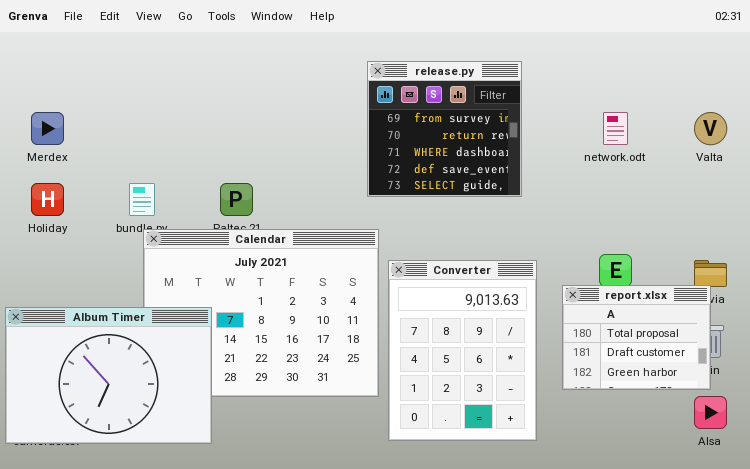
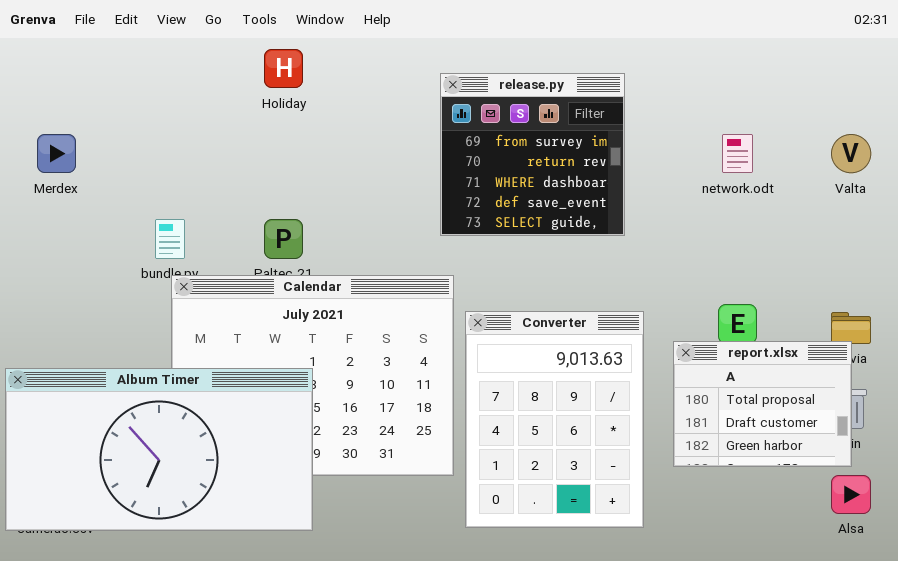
Holiday: [31,183,64,216] -> [264,49,303,88], moved
Album Timer: [5,307,212,444] -> [5,368,313,531], resized

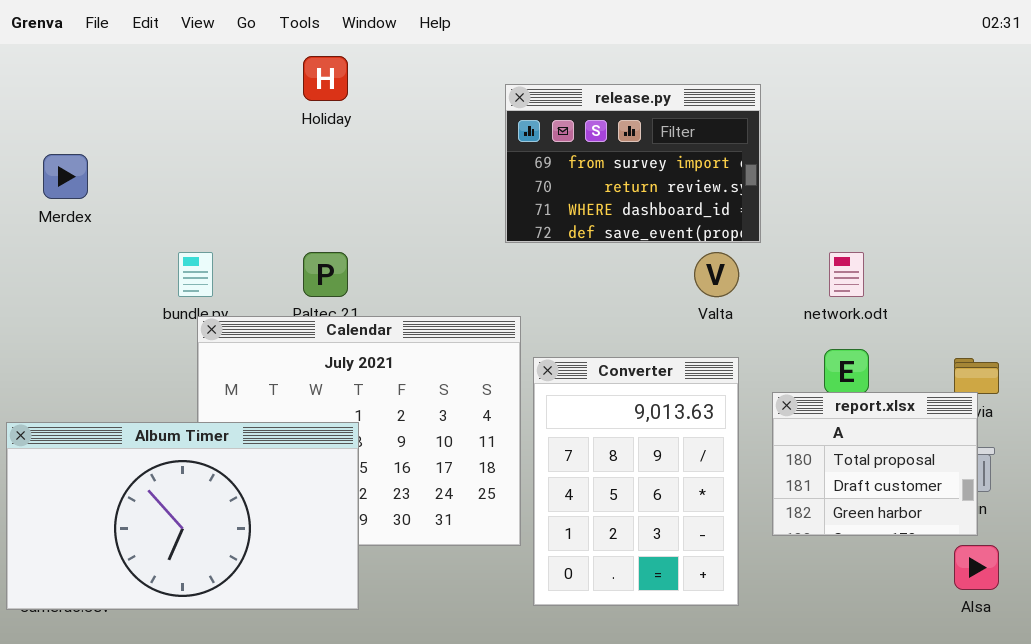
release.py: [440,73,625,236] -> [505,84,761,243], resized
network.odt: [722,134,753,173] -> [829,252,864,297], moved
Valta: [831,134,871,173] -> [694,252,739,297], moved

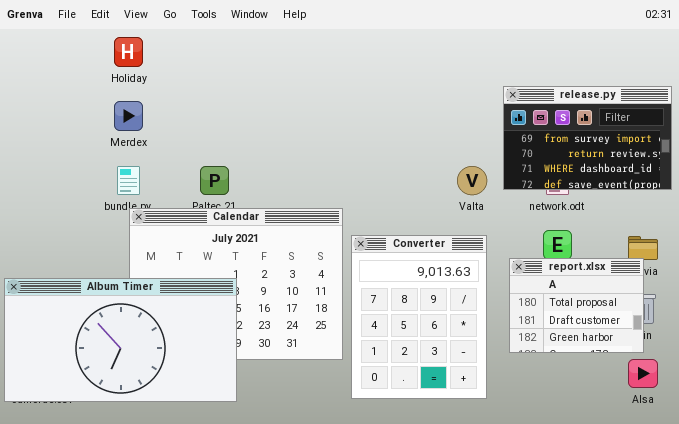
Holiday: [303,56,348,101] -> [114,37,143,67], moved
release.py: [505,84,761,243] -> [503,86,672,190], moved
Merdex: [43,154,88,199] -> [114,101,143,131], moved

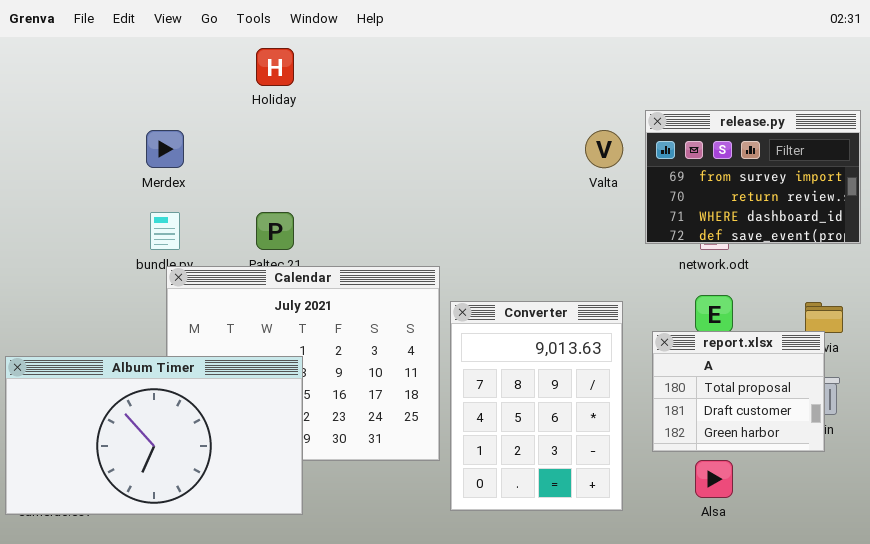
Holiday: [114,37,143,67] -> [256,48,294,86], moved
Valta: [457,166,487,195] -> [585,130,623,168], moved
Alsa: [628,359,658,388] -> [695,460,733,498], moved

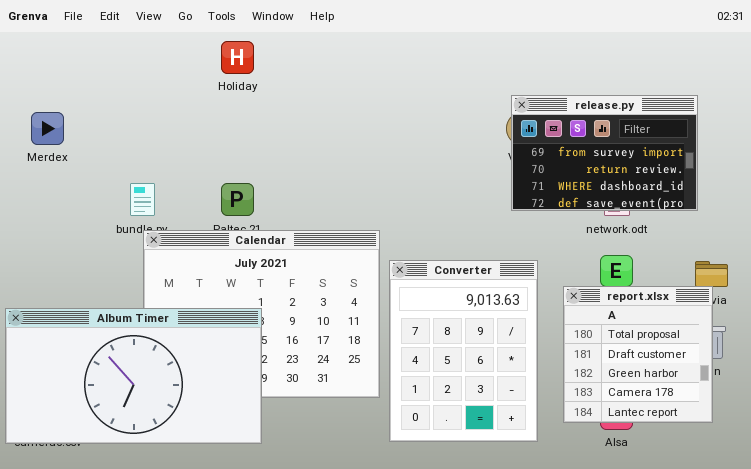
release.py: [645,110,861,244] -> [511,95,698,211], moved
Merdex: [146,130,184,168] -> [31,112,64,145], moved
report.xlsx: [652,331,825,452] -> [563,286,713,423], resized

